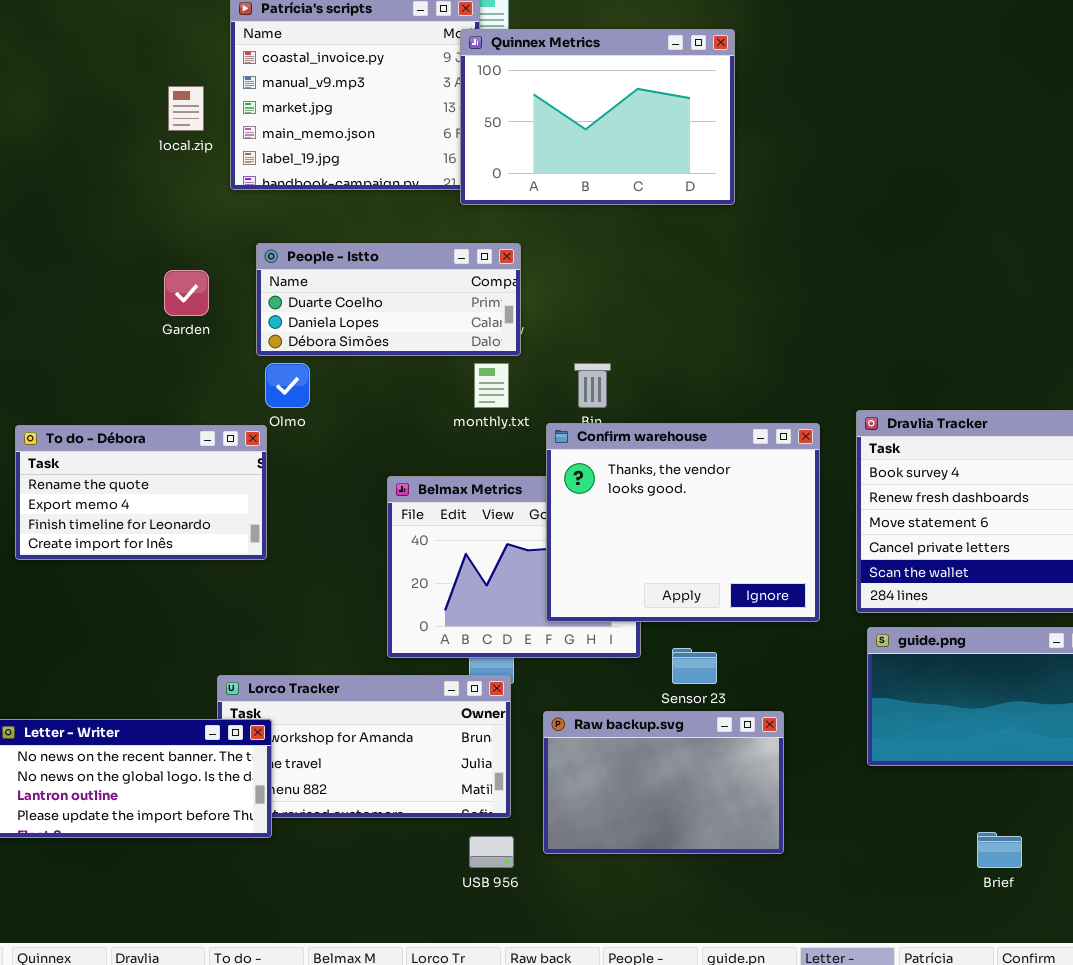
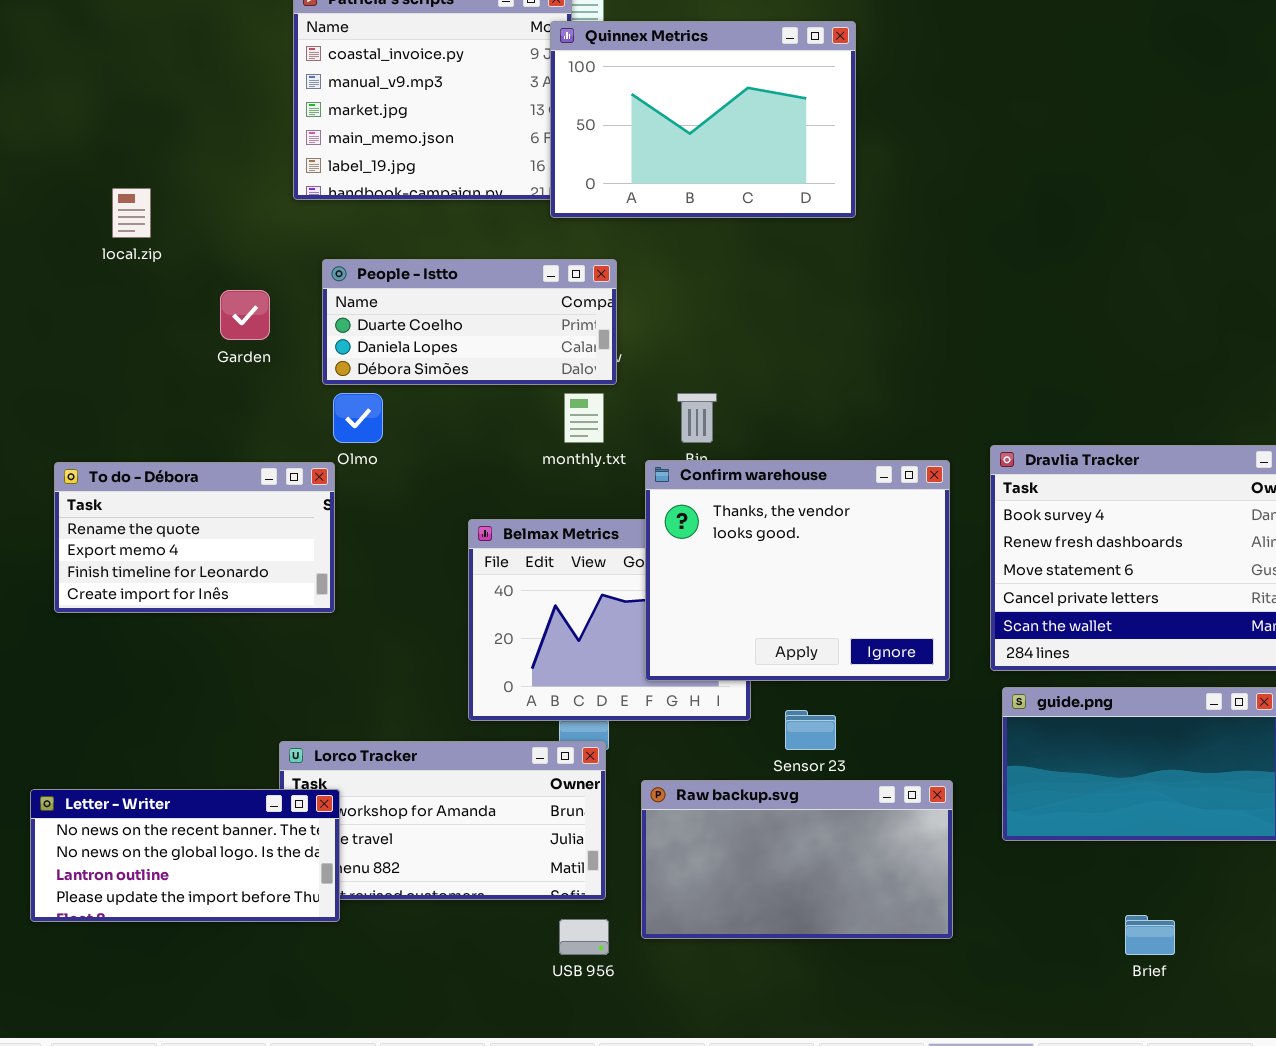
local.zip: [168,86,204,131] -> [112,188,151,238], moved
Raw backup.svg: [543,711,784,854] -> [641,780,953,939], resized

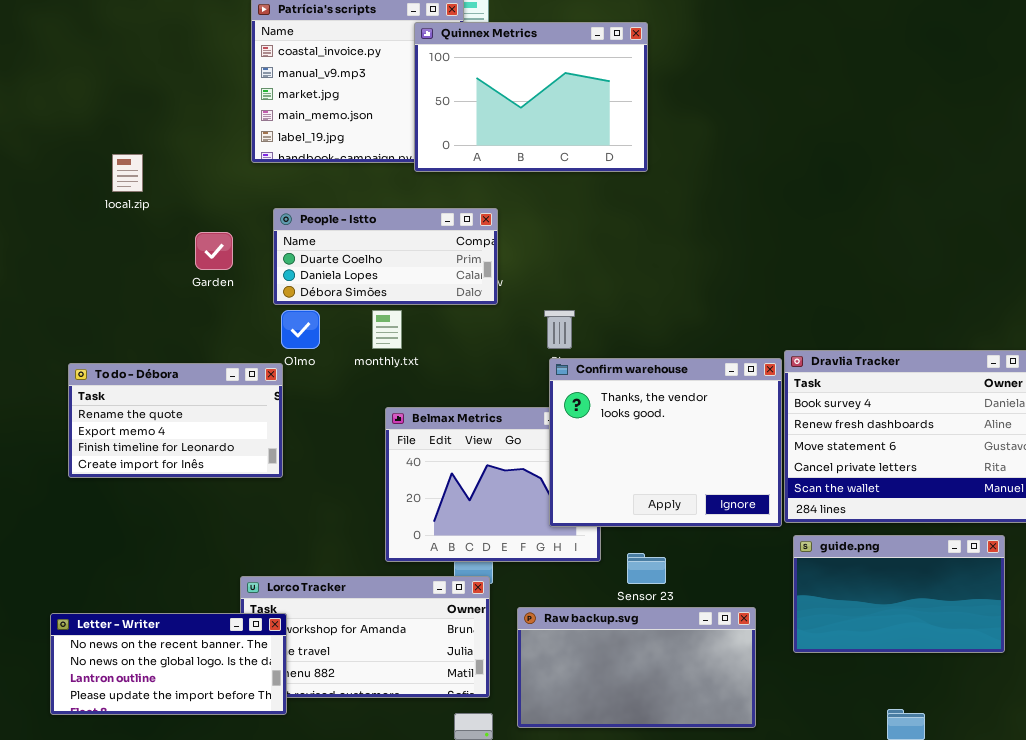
Quinnex Metrics: [550,21,856,218] -> [414,22,648,172], moved
monthly.txt: [564,393,604,443] -> [372,310,402,349], moved
Confirm warehouse: [645,460,950,681] -> [549,358,782,527], moved

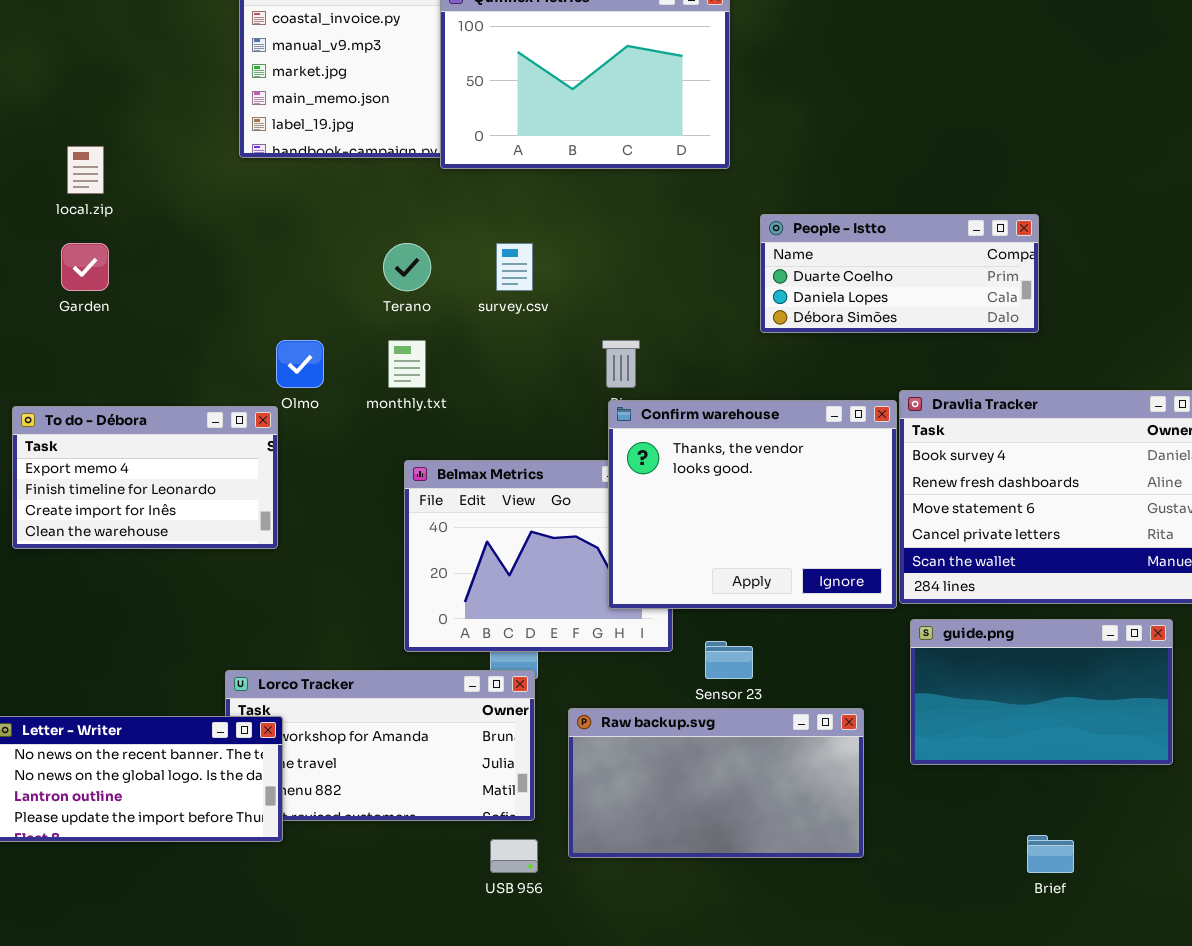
People - Istto: [273,208,498,305] -> [760,214,1039,333], moved
Garden: [195,232,233,270] -> [61,243,109,291], moved
To do - Débora: [68,363,283,478] -> [12,406,278,549], scrolled down 1 row

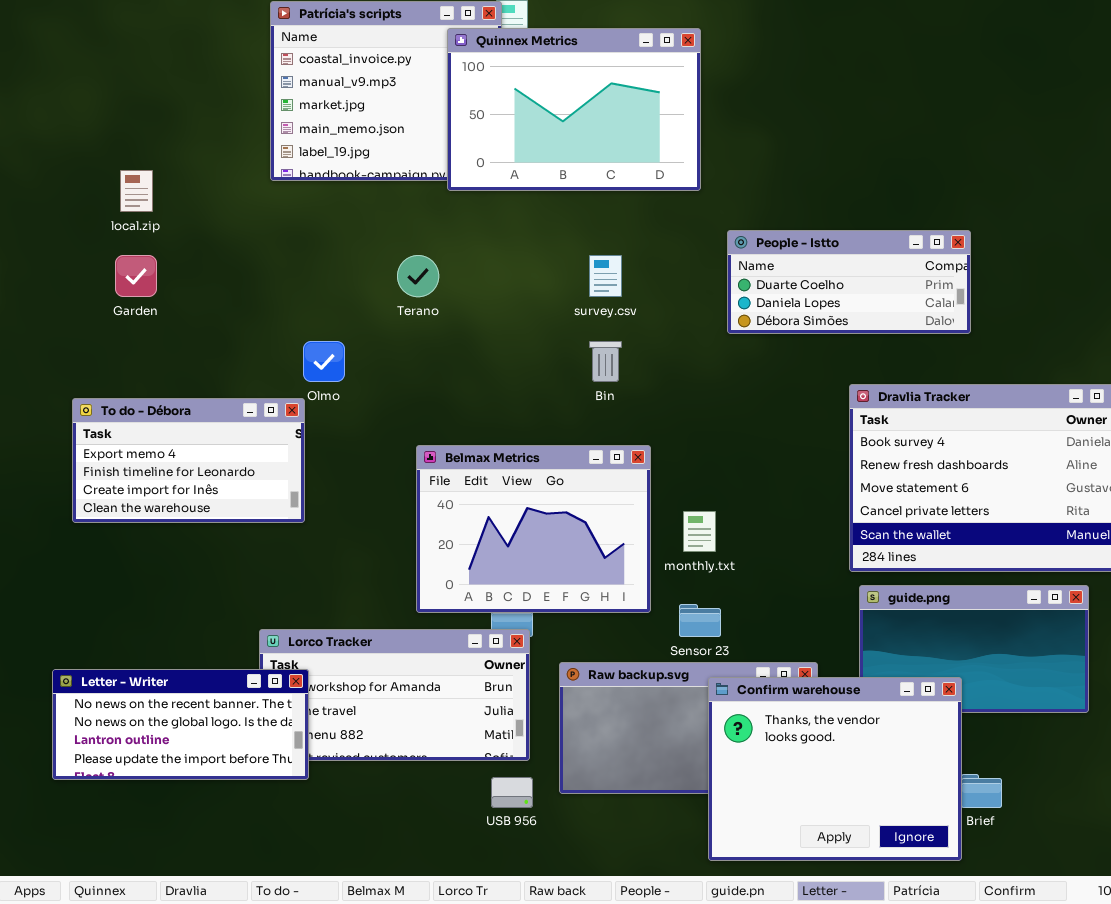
survey.csv: [496,243,533,291] -> [589,255,622,297], moved
monthly.txt: [388,340,426,388] -> [683,511,716,552], moved
Confirm warehouse: [608,400,897,609] -> [708,677,962,861], moved

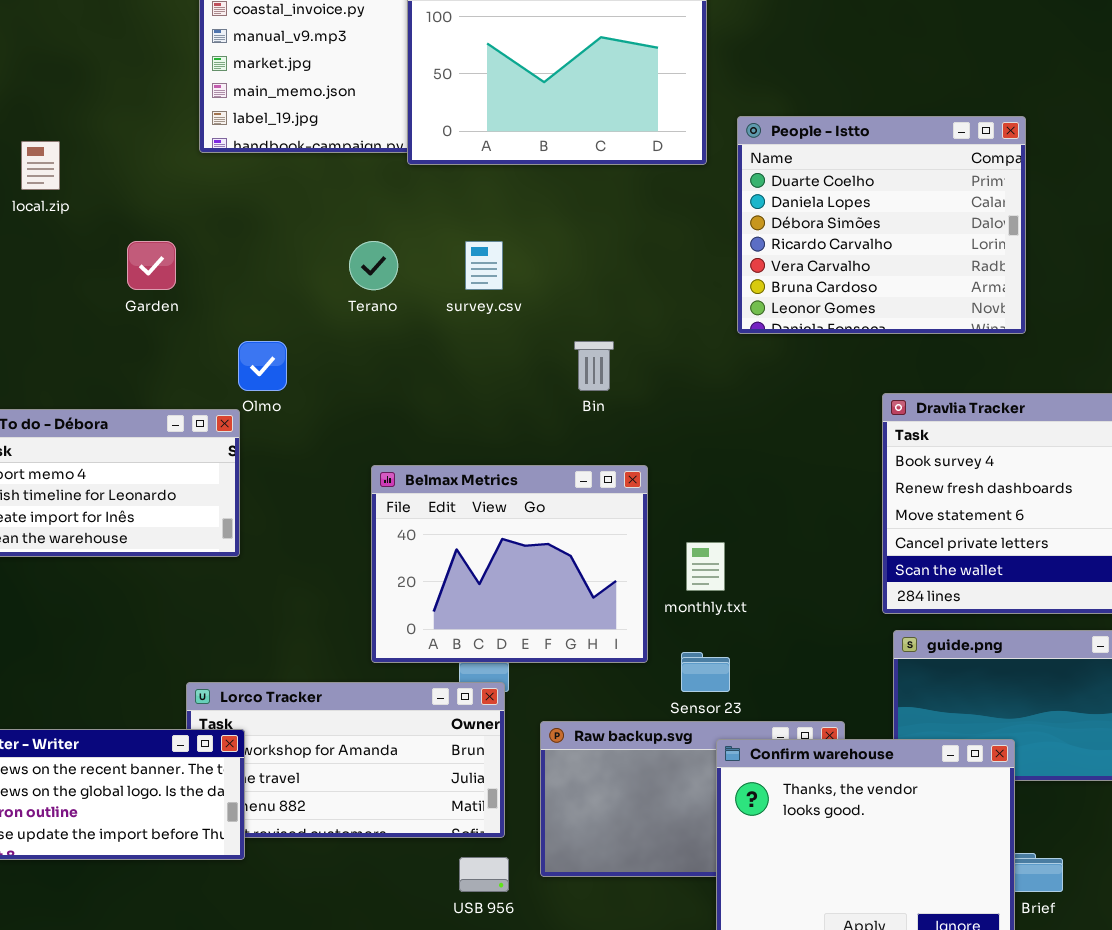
People - Istto: [727,230,971,334] -> [737,116,1026,334], resized
Garden: [115,255,157,297] -> [127,241,176,290], moved
survey.csv: [589,255,622,297] -> [465,241,503,290], moved

